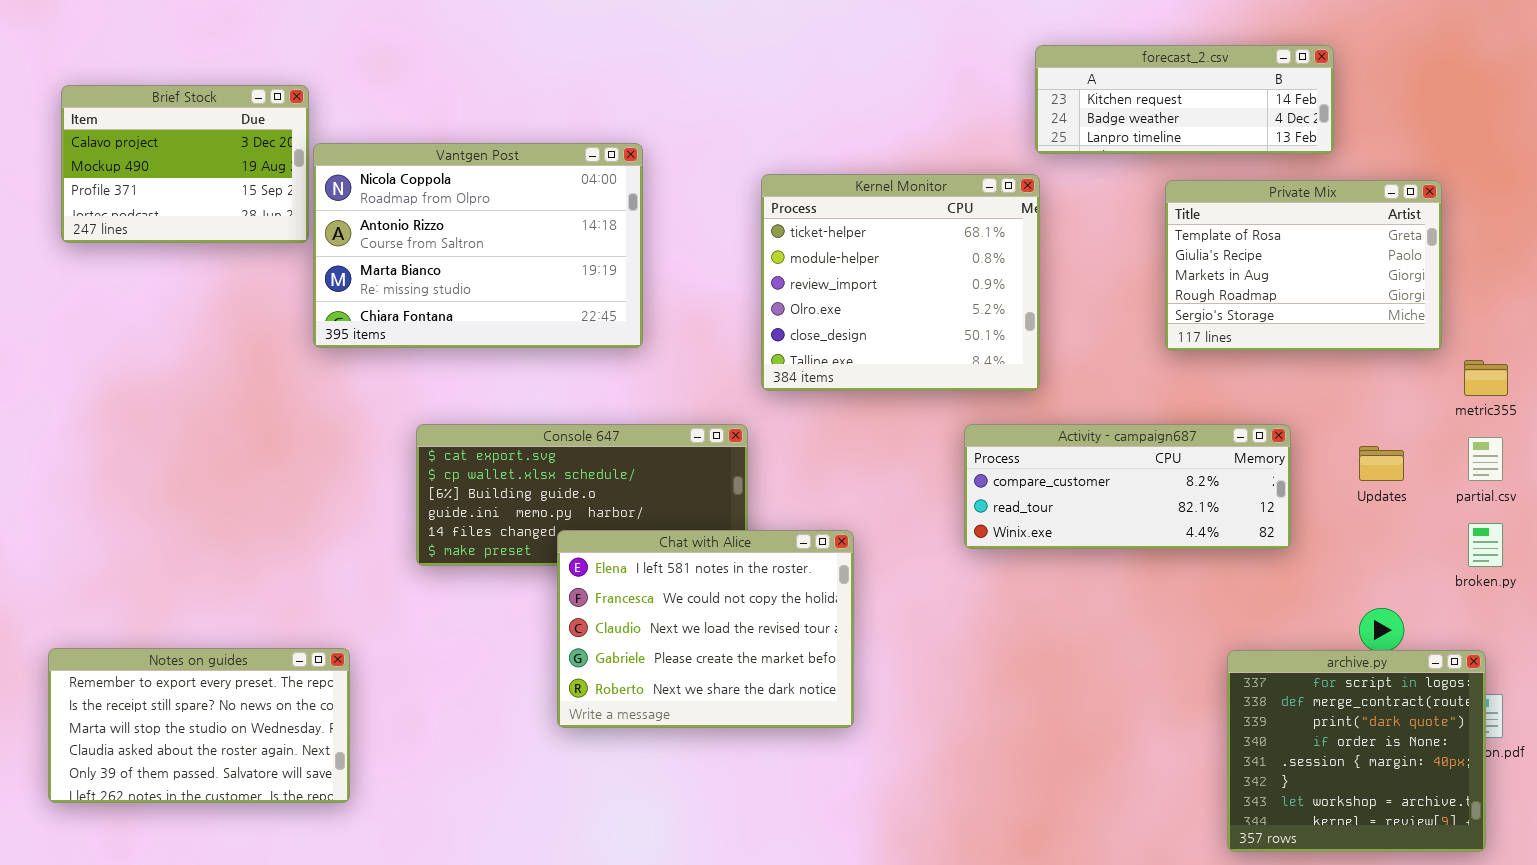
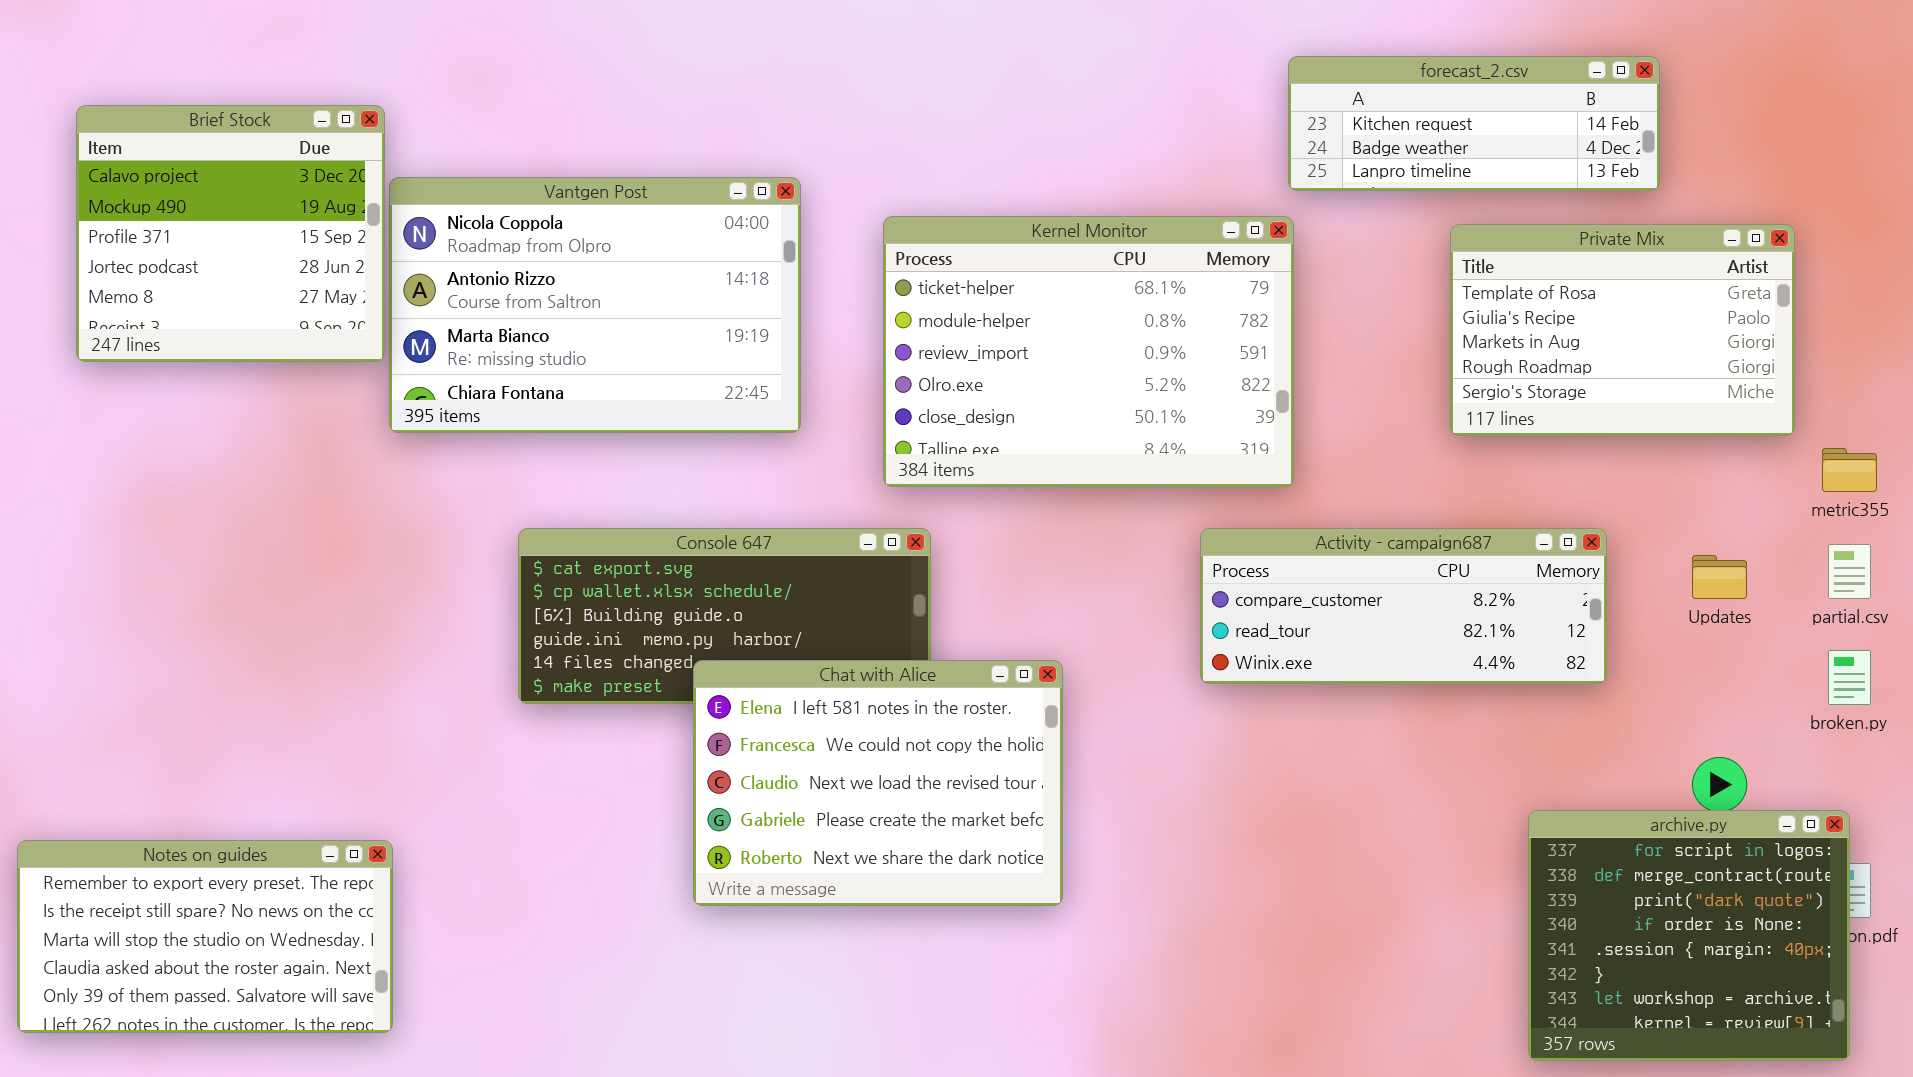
Brief Stock: [61,85,309,243] -> [76,105,385,362], resized
Kernel Monitor: [761,174,1040,391] -> [883,216,1294,487], resized
Notes on guides: [48,648,350,803] -> [17,840,393,1033], moved

